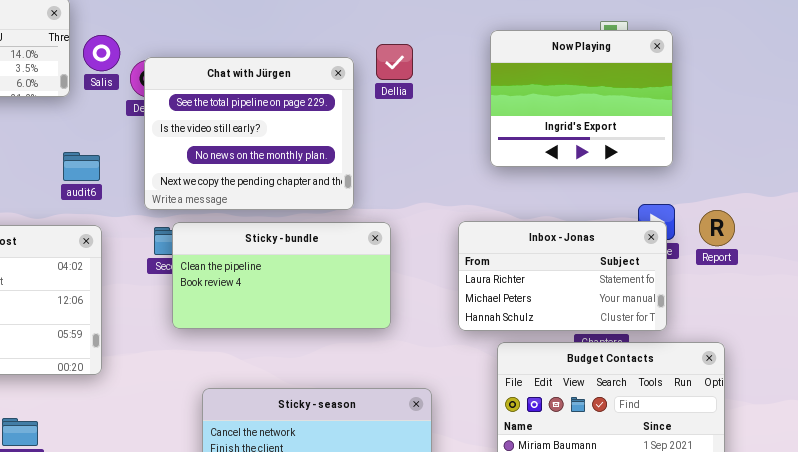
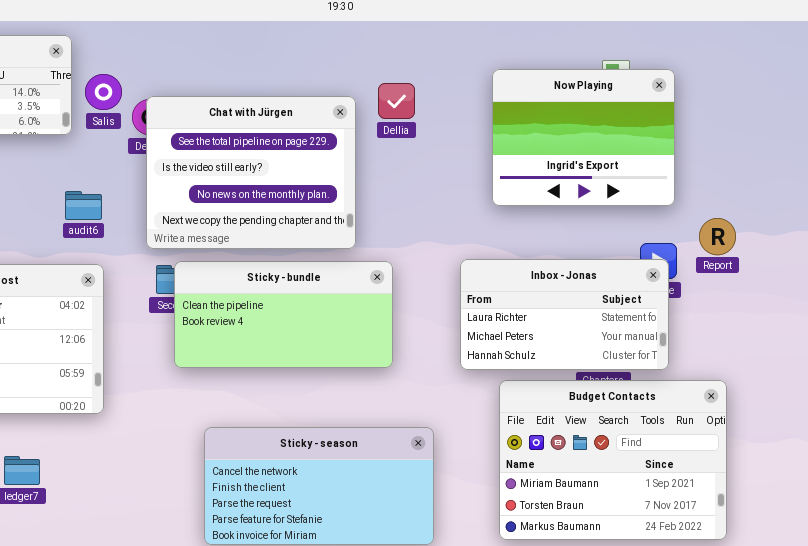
Report: [699,210,735,246] -> [699,218,736,255], moved

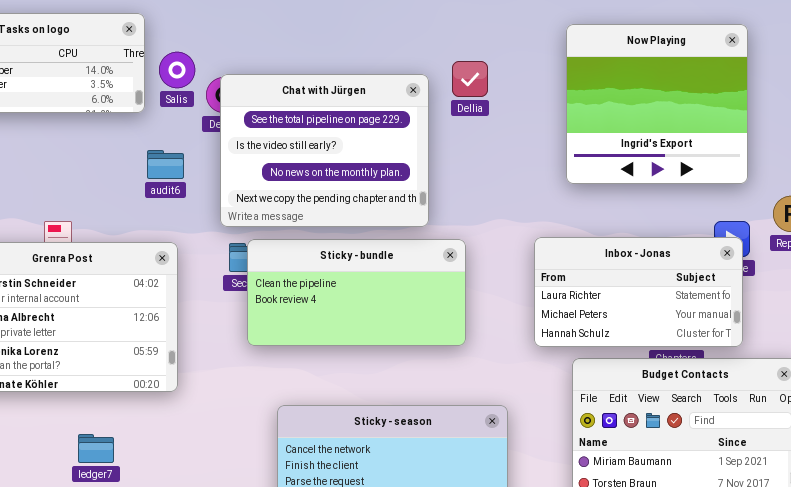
Now Playing: [492,69,675,206] -> [566,24,748,184], resized
audit6: [65,191,102,220] -> [147,150,184,179], moved

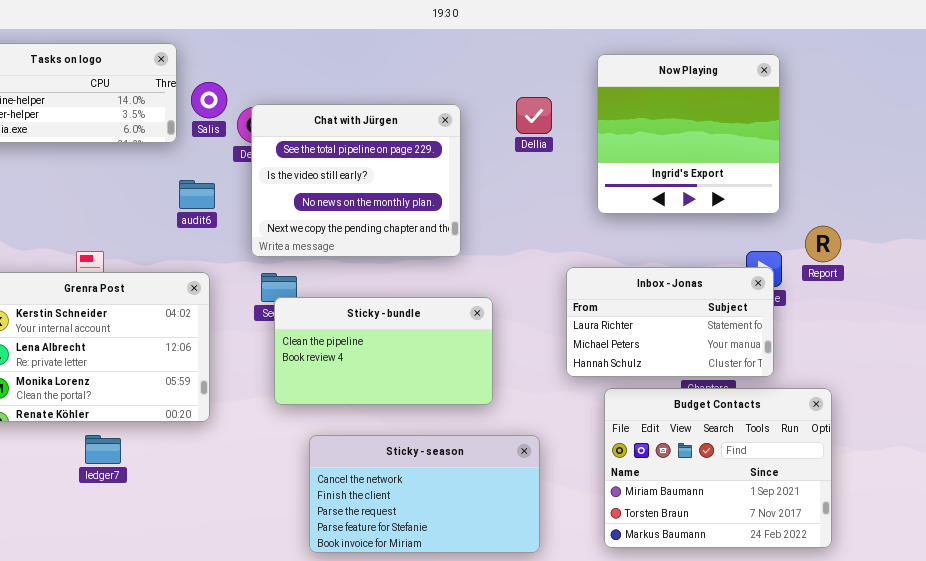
Dellia: [452,61,488,97] -> [516,97,552,134], moved
Sticky - bundle: [247,239,466,346] -> [274,297,493,405], moved
ledger7: [78,434,114,463] -> [85,435,121,464], moved

